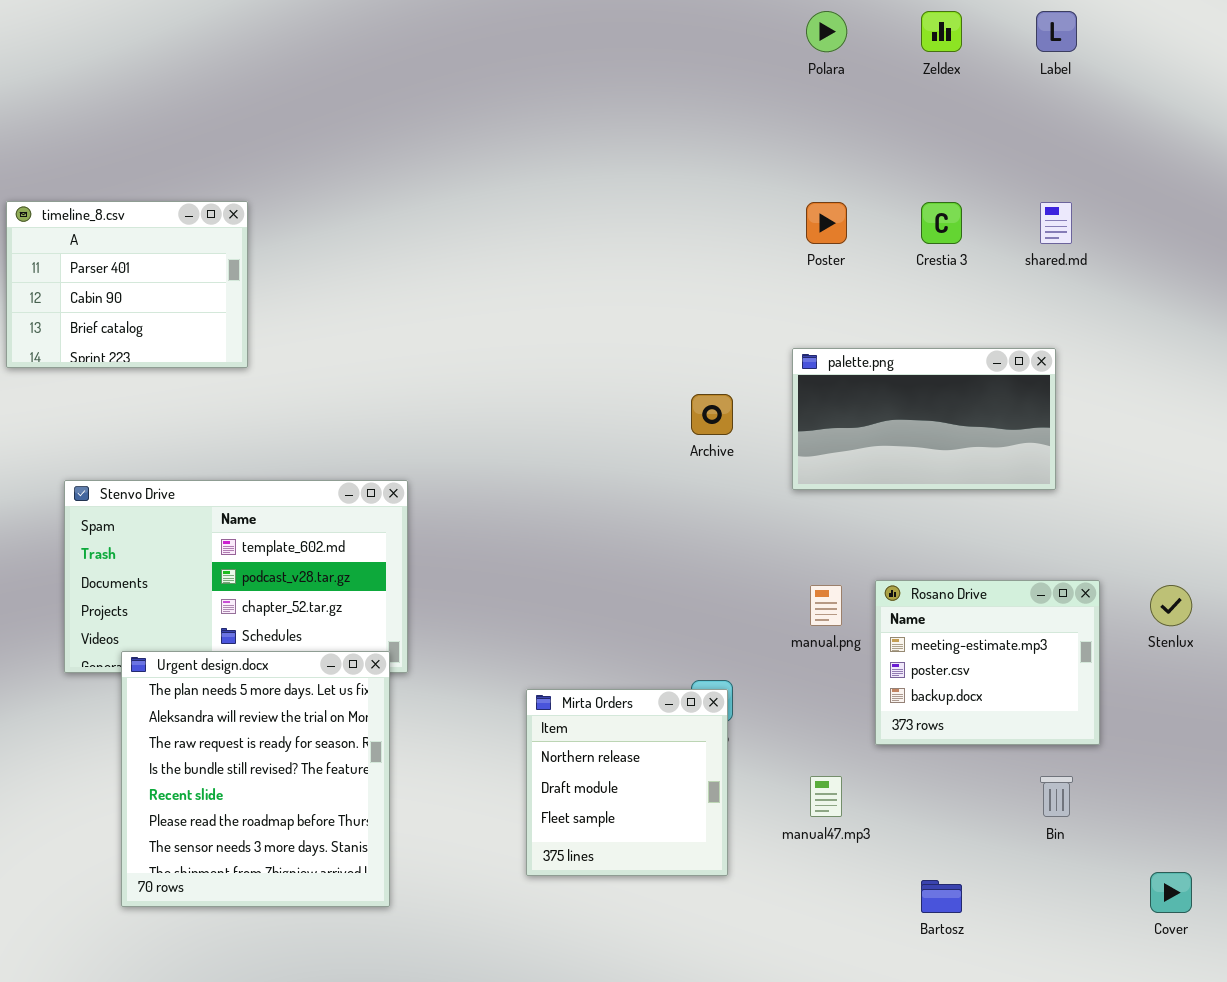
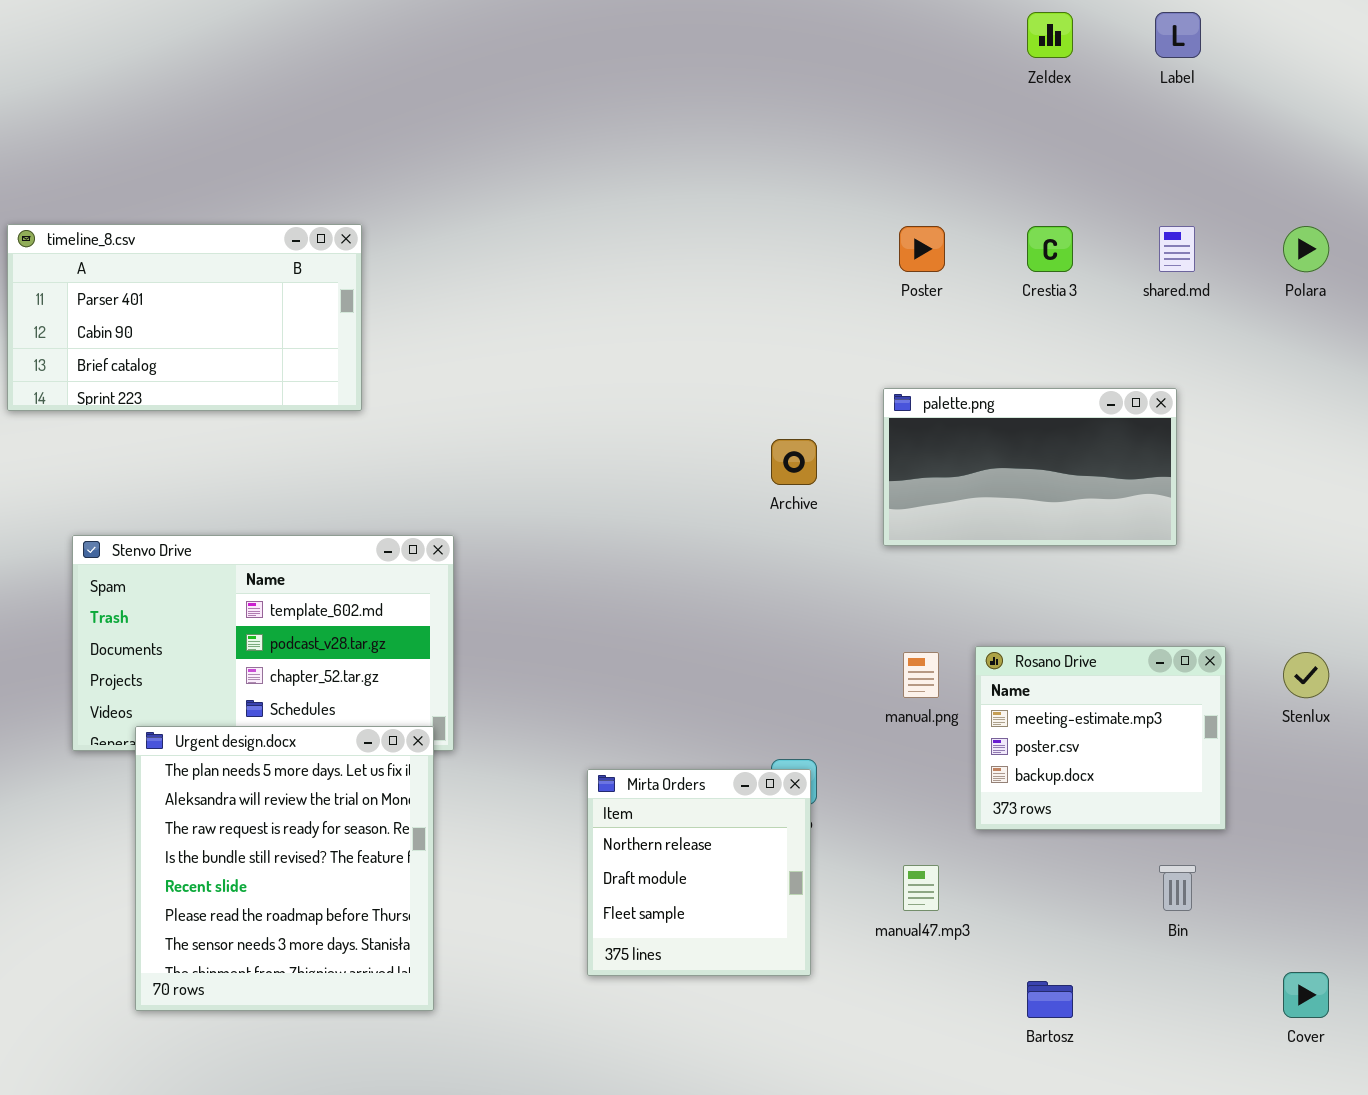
Polara: [806,11,847,52] -> [1283,226,1329,272], moved
timeline_8.csv: [6,201,248,368] -> [7,224,362,411], resized

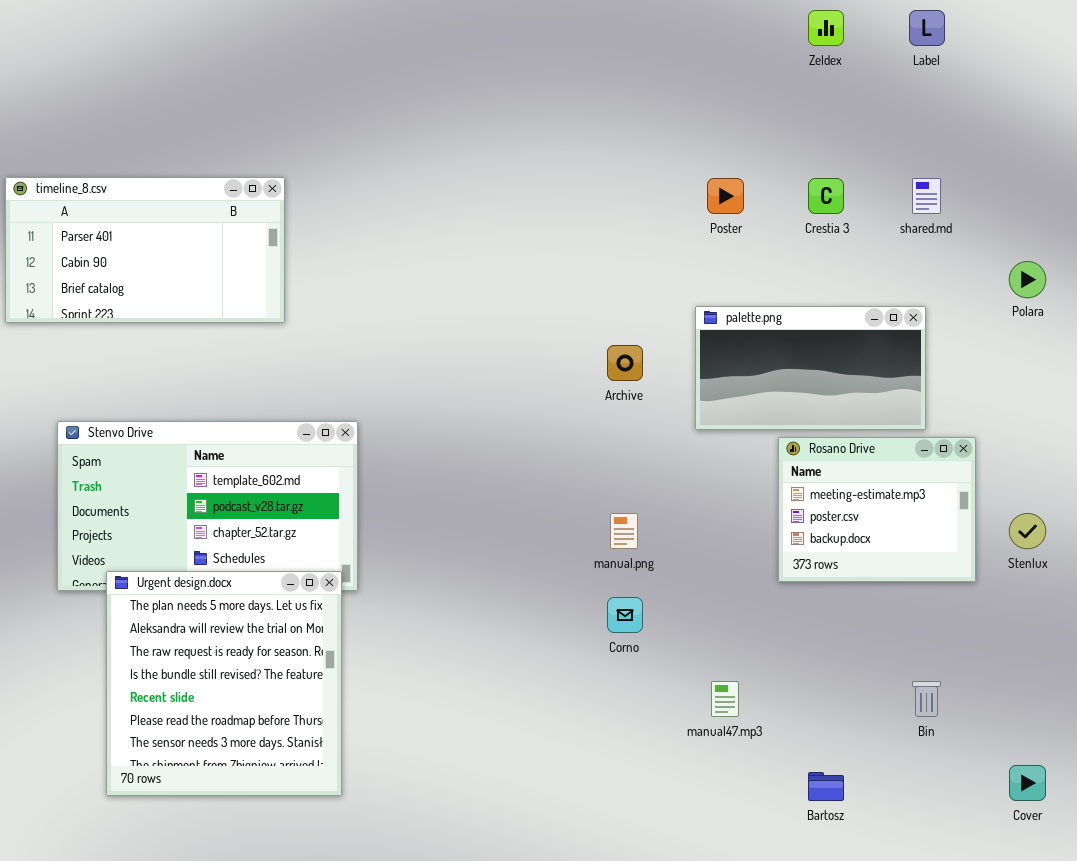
Polara: [1283,226,1329,272] -> [1009,261,1046,298], moved
Rosano Drive: [975,646,1226,830] -> [778,437,976,582], moved
manual.png: [903,652,939,698] -> [610,513,638,549], moved
Mirta Orders: [587,769,811,976] -> none, closed

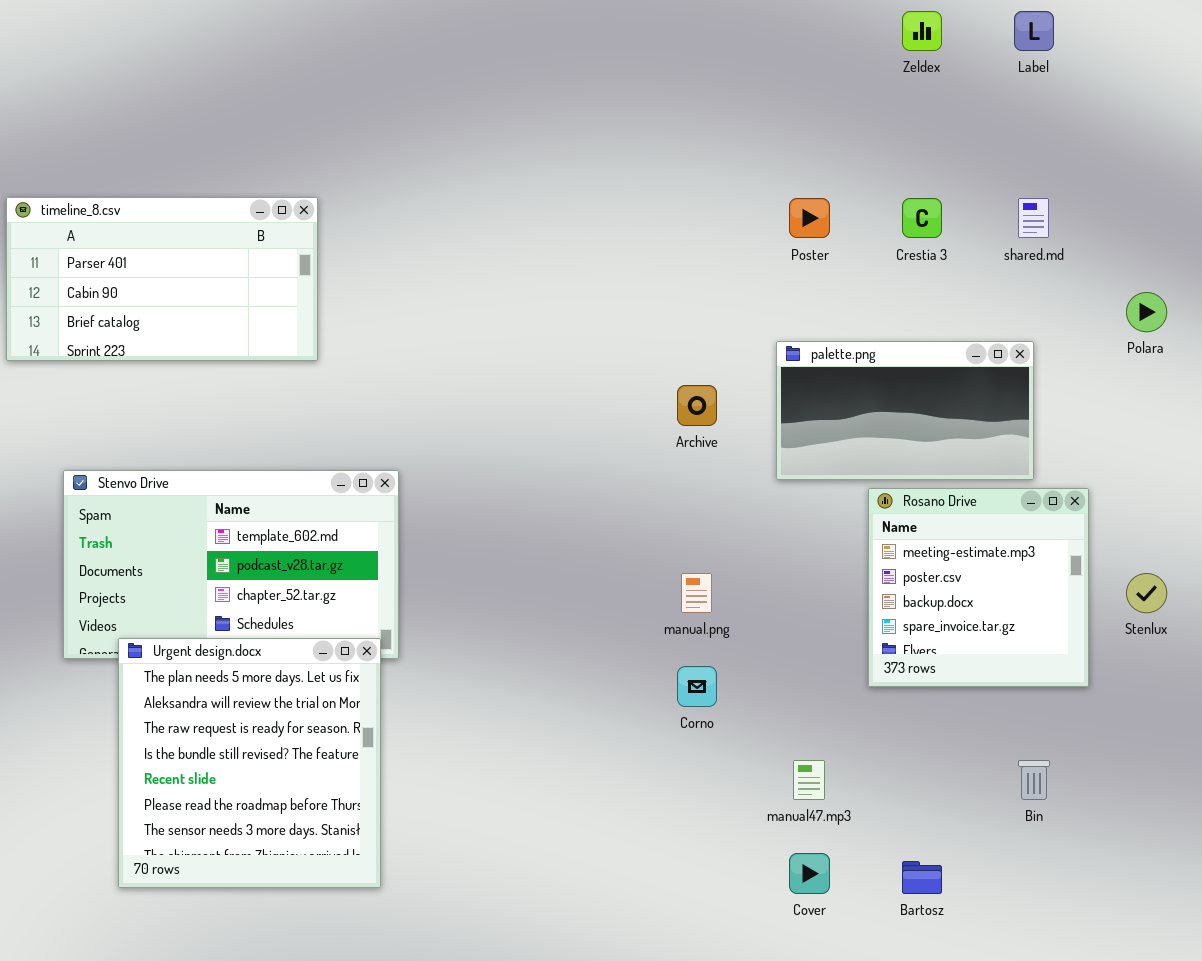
Rosano Drive: [778,437,976,582] -> [868,488,1089,687], resized
Cover: [1009,765,1046,801] -> [789,853,830,894], moved

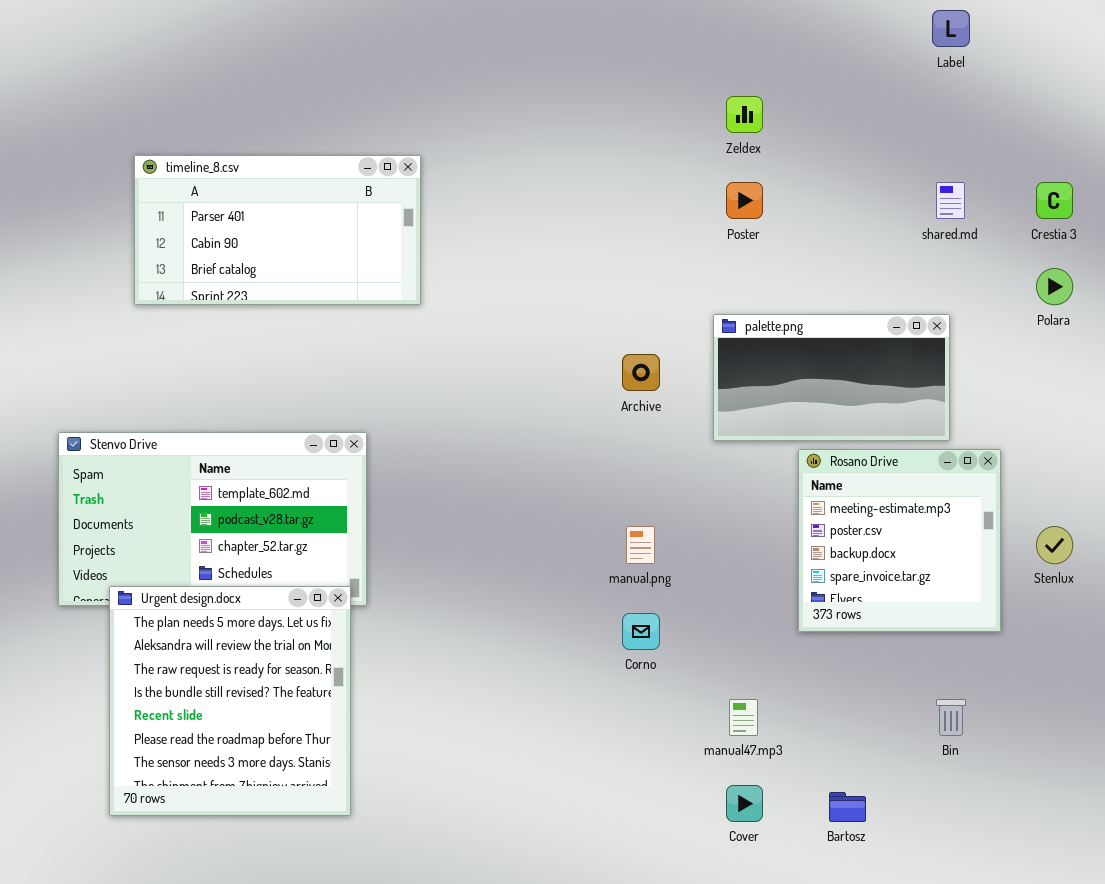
Zeldex: [902,11,942,51] -> [726,96,763,133], moved
timeline_8.csv: [6,197,318,361] -> [134,155,421,305], moved
Crestia 3: [902,198,942,238] -> [1036,182,1073,219], moved

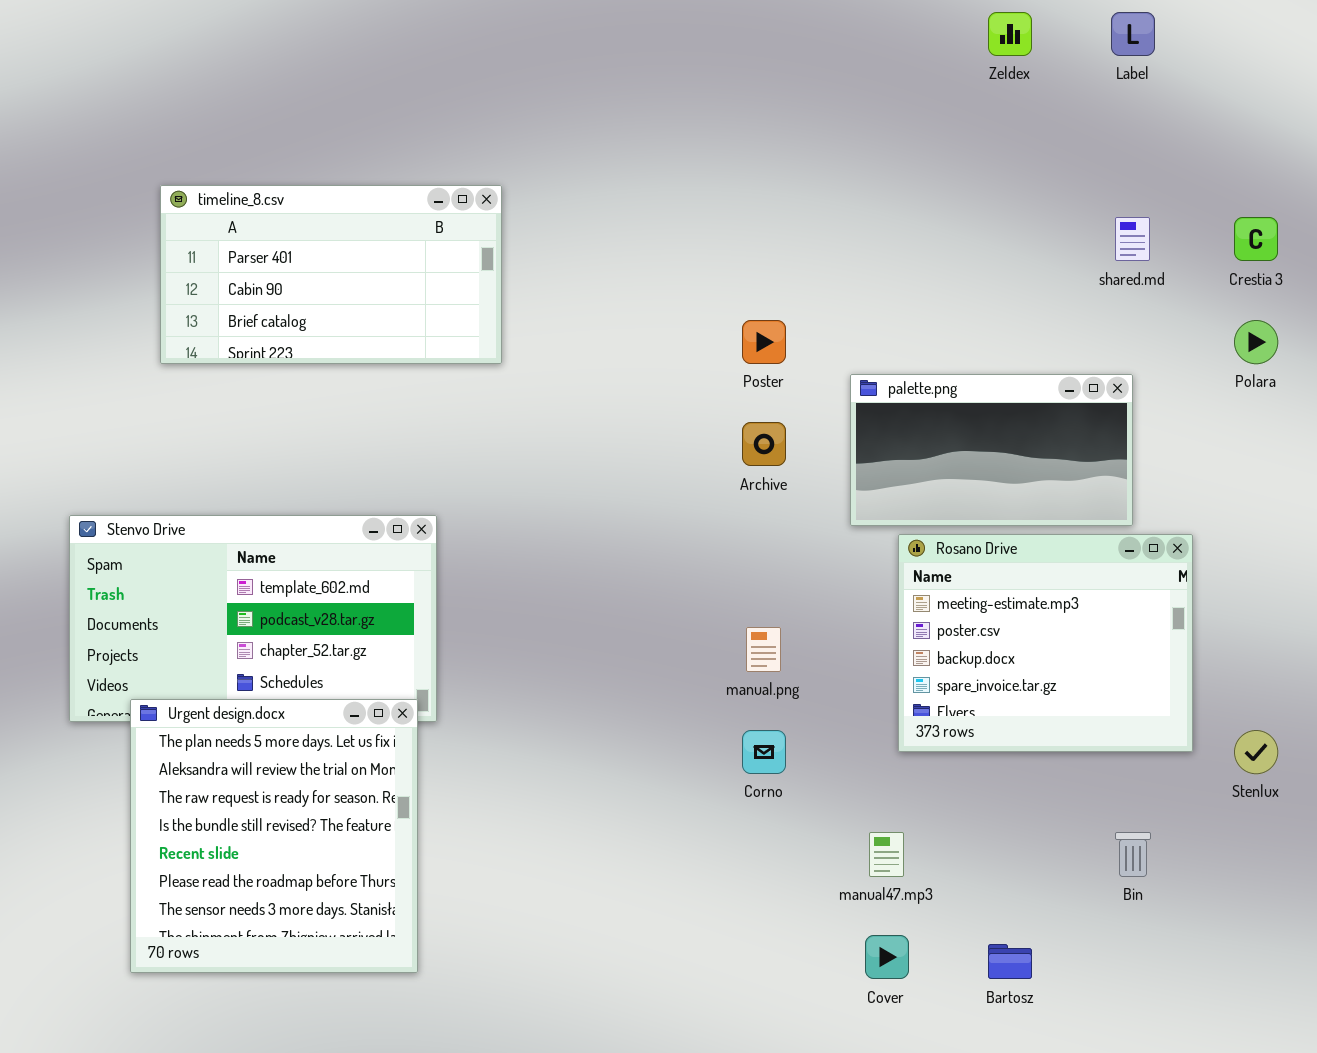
Zeldex: [726,96,763,133] -> [988,12,1032,56], moved
Poster: [726,182,763,219] -> [742,320,786,364], moved
Rosano Drive: [798,449,1001,632] -> [898,534,1193,752], resized
Stenlux: [1036,526,1073,564] -> [1234,730,1278,774], moved

